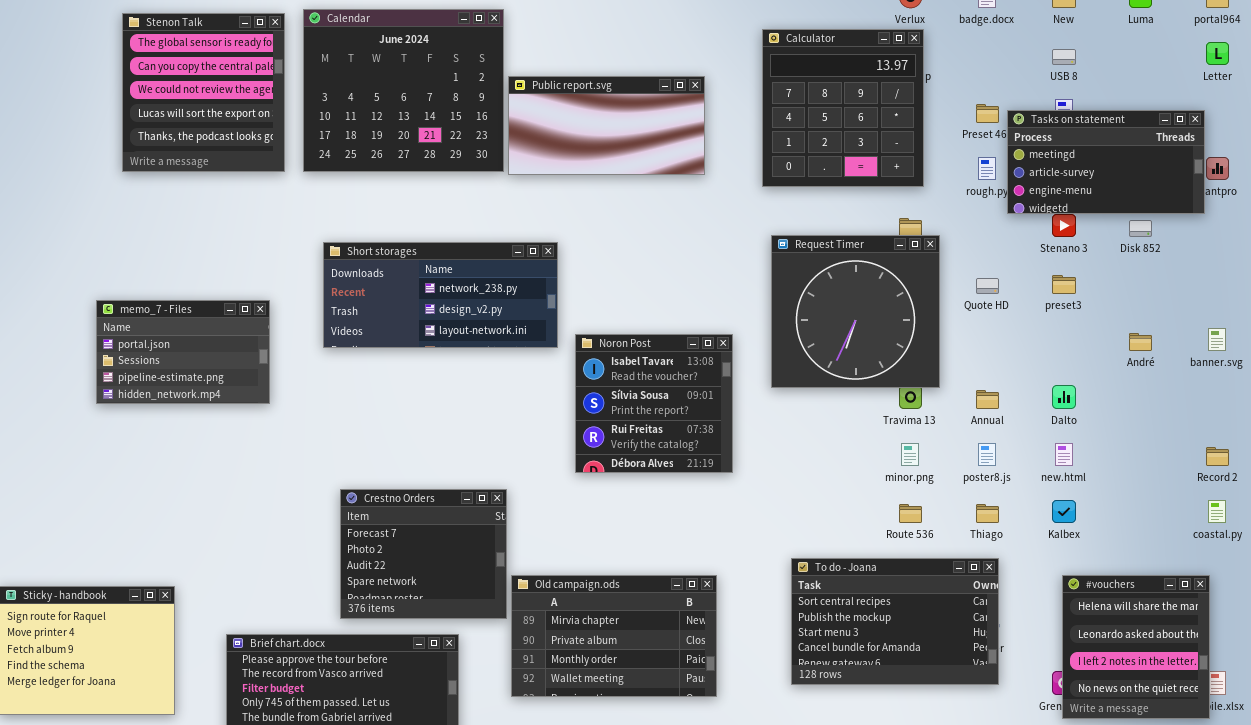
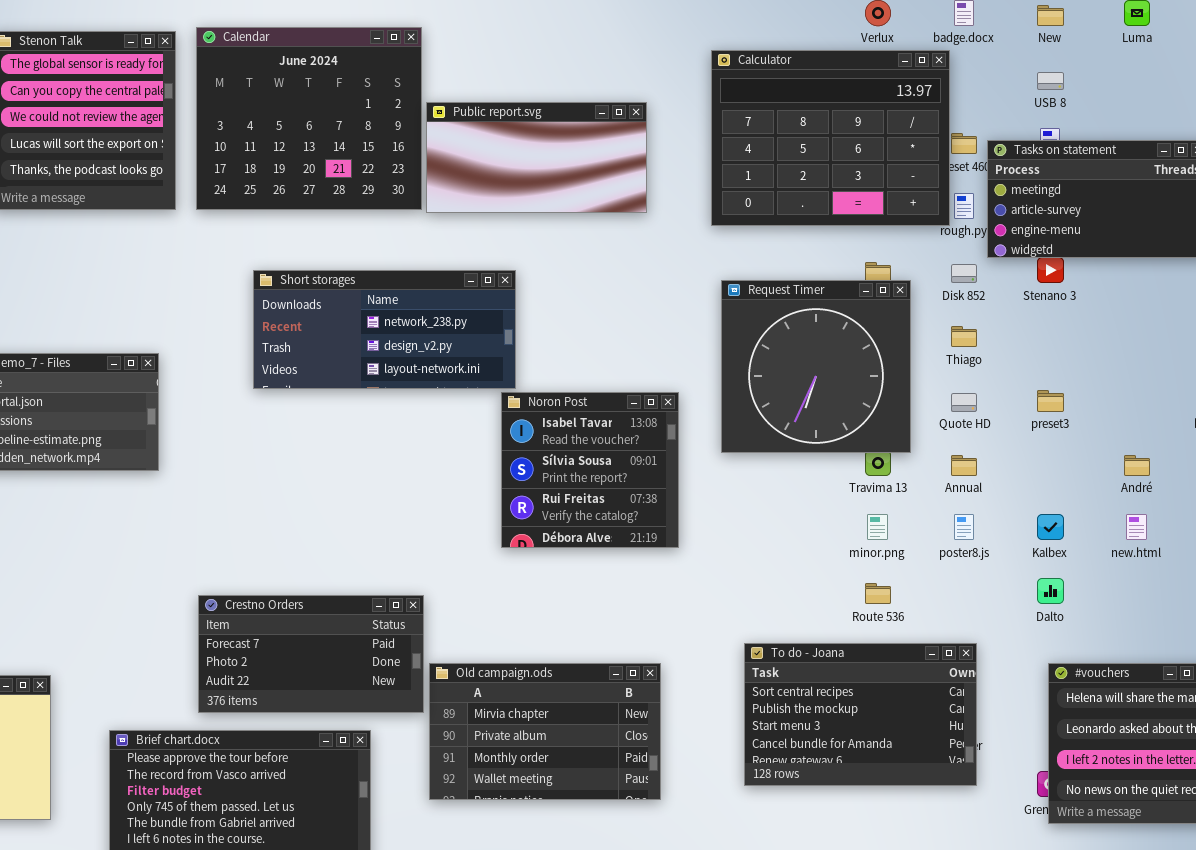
Calculator: [762,29,924,187] -> [711,50,950,226], resized
Disk 852: [1129,220,1152,237] -> [951,264,977,283], moved
Short storages: [323,242,558,348] -> [253,270,516,389], moved
preset3: [1052,275,1076,294] -> [1037,390,1064,412], moved
Quote HD: [976,278,999,294] -> [951,393,977,412], moved
André: [1129,333,1152,351] -> [1124,455,1150,476], moved
Dalto: [1052,385,1076,409] -> [1037,578,1064,604], moved
new.html: [1055,443,1073,466] -> [1126,514,1147,540], moved
Crestno Orders: [340,489,507,619] -> [198,595,424,713], resized
Kalbex: [1052,500,1076,523] -> [1037,514,1064,540], moved
Thiago: [976,504,999,523] -> [951,326,977,347], moved

